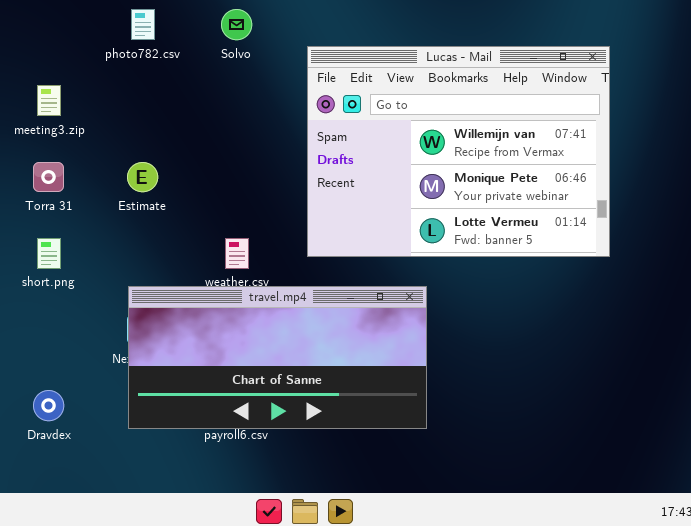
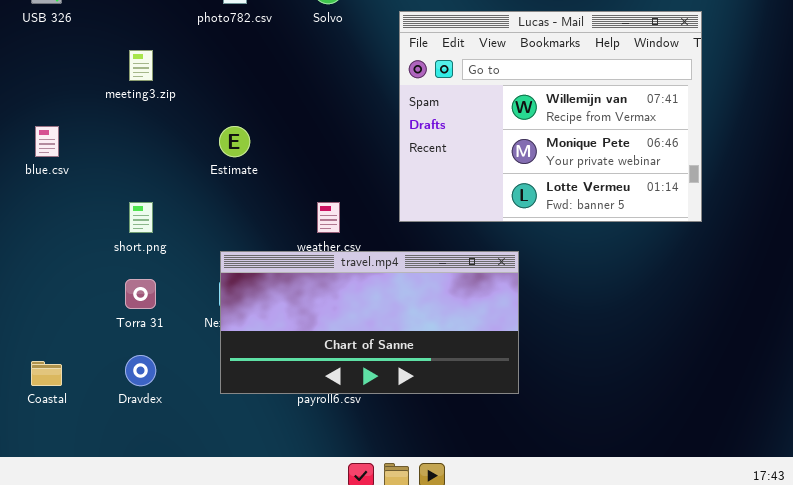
Torra 31: [33,162,64,192] -> [125,279,156,309], moved

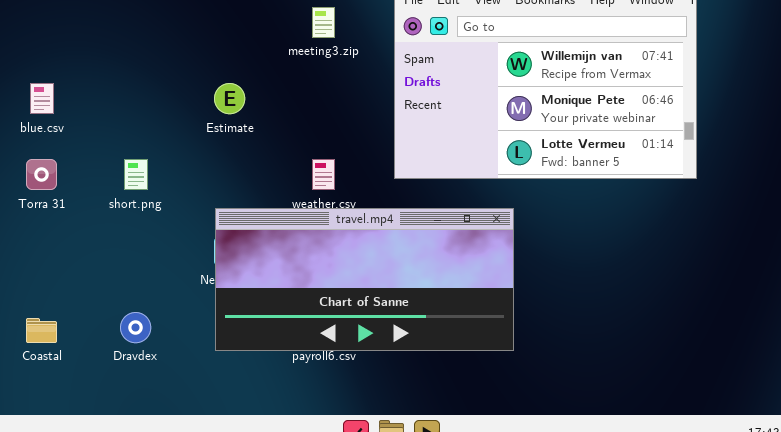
meeting3.zip: [129,50,153,81] -> [312,7,335,38], moved
Torra 31: [125,279,156,309] -> [26,159,57,190], moved

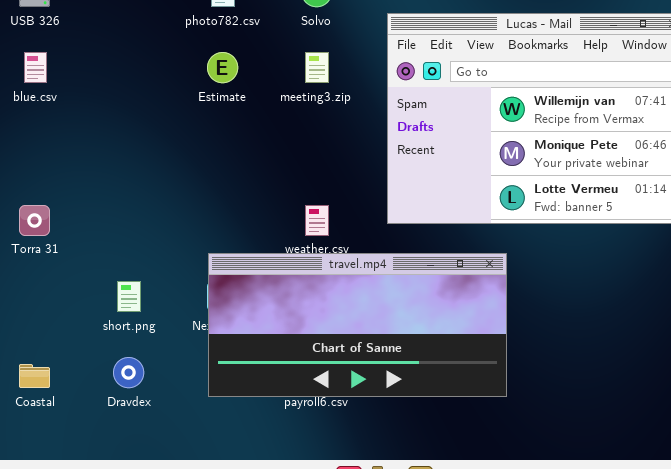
blue.csv: [30,83,54,114] -> [24,52,47,83], moved
Estimate: [214,83,245,114] -> [207,52,238,83], moved
short.png: [124,159,148,190] -> [117,281,141,312], moved

